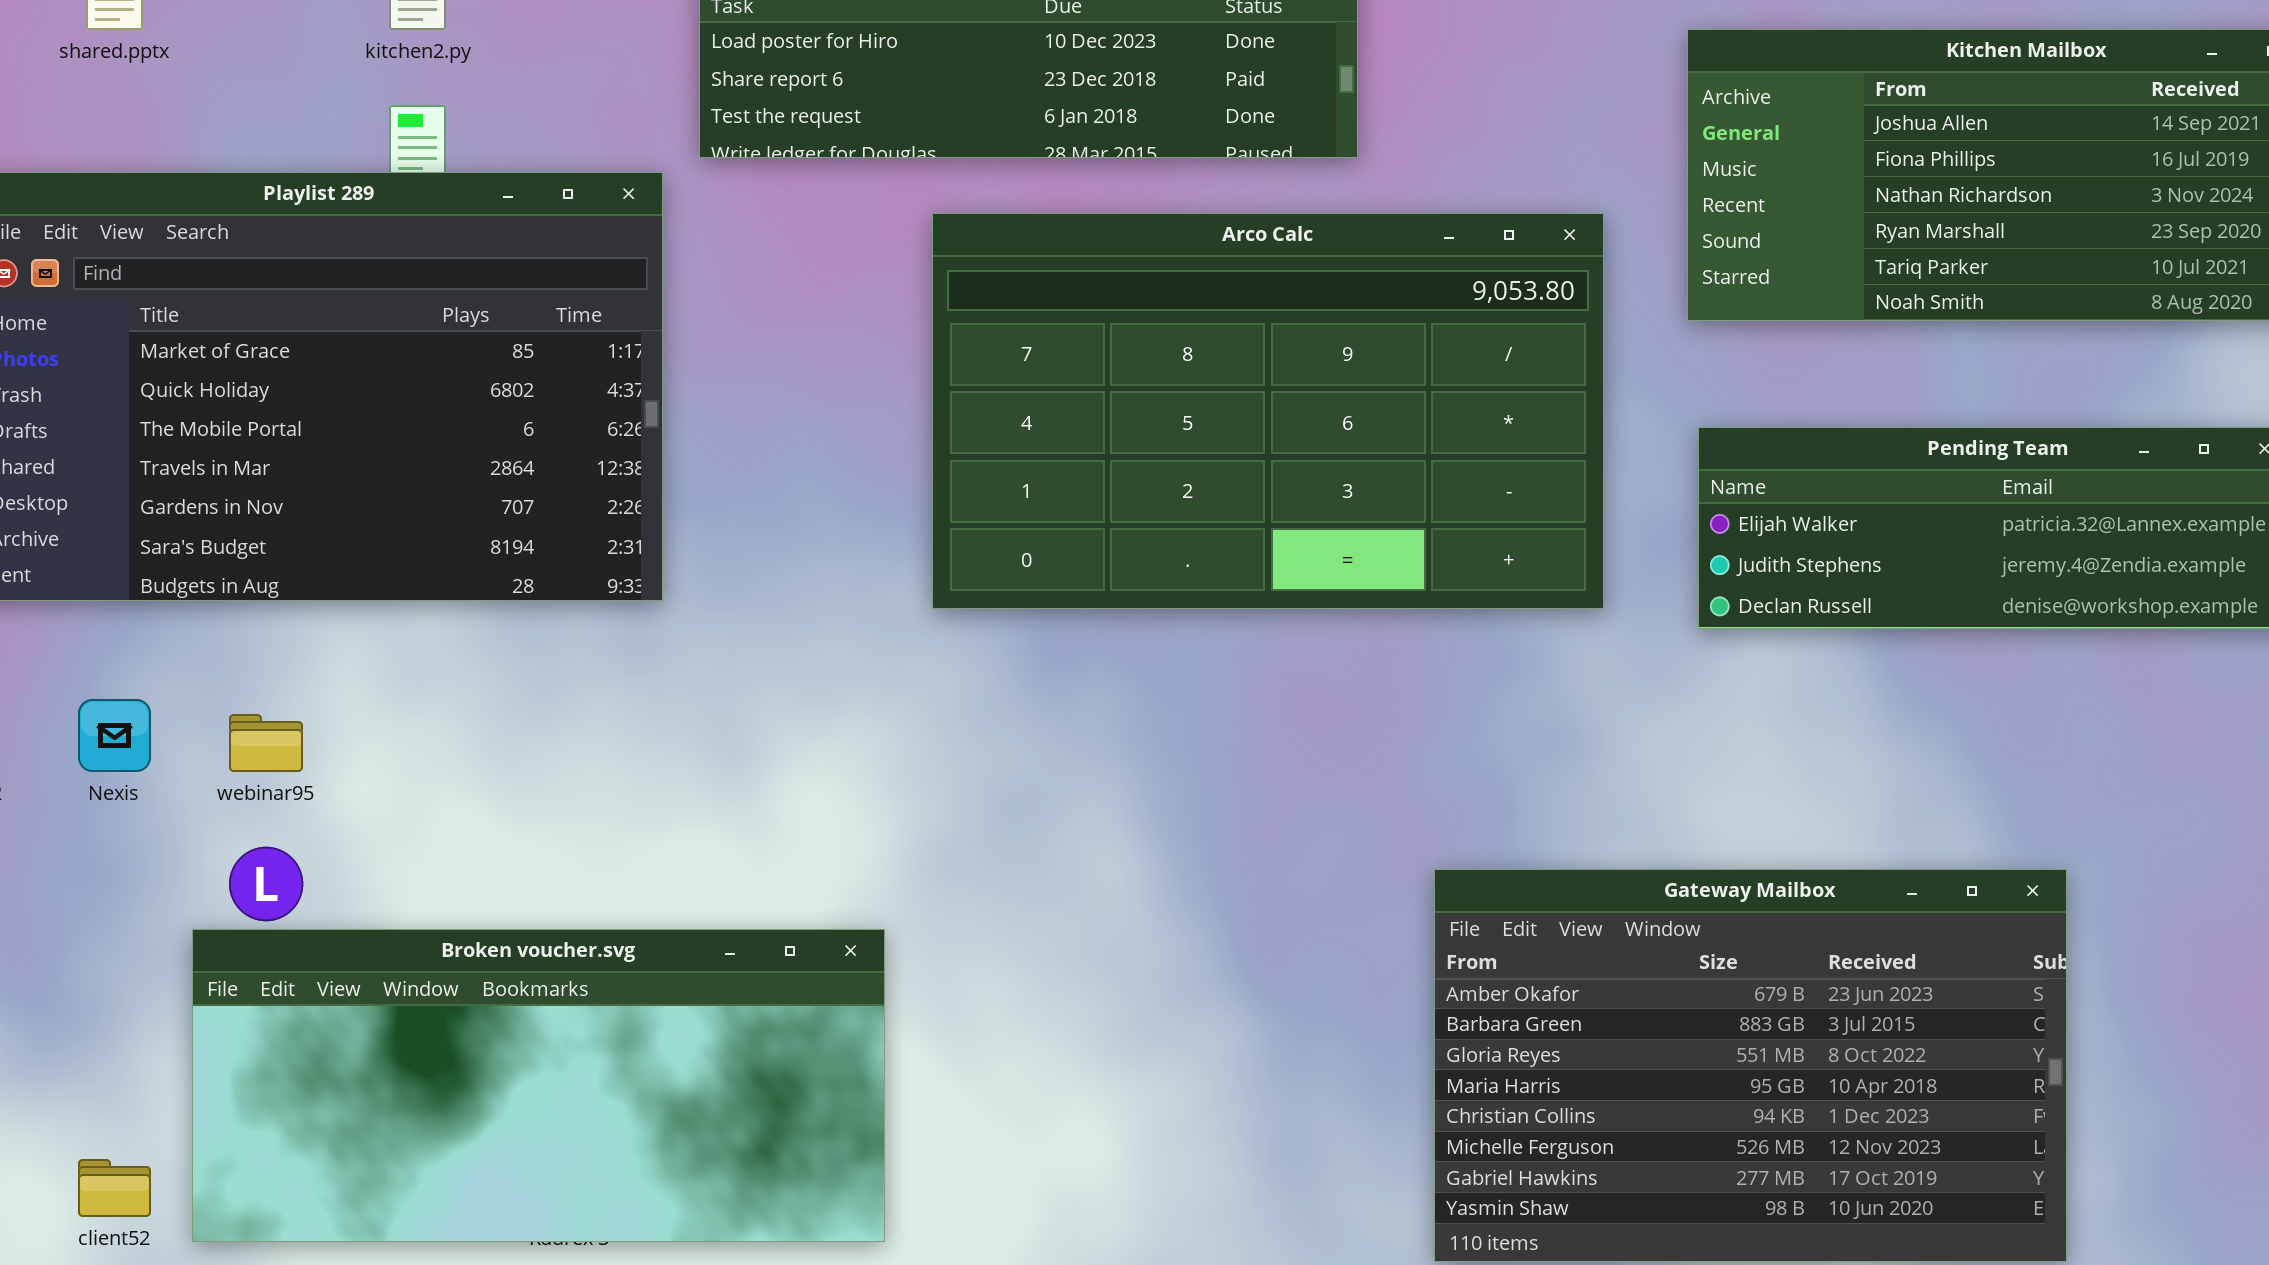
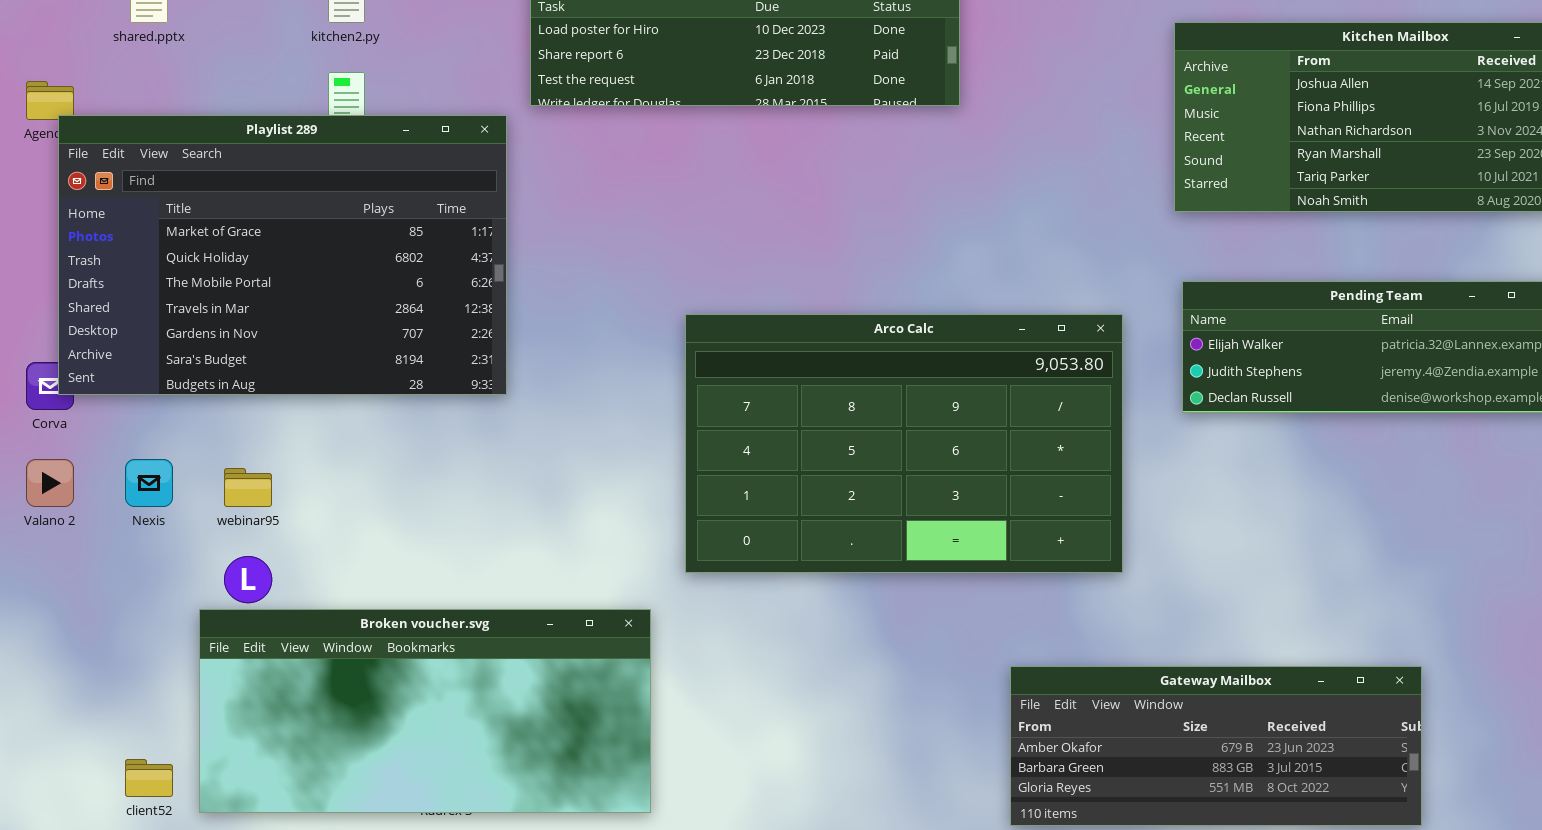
Arco Calc: [932,213,1604,609] -> [685,314,1123,573], moved
Gateway Mailbox: [1434,869,2067,1262] -> [1010,666,1422,826], resized

